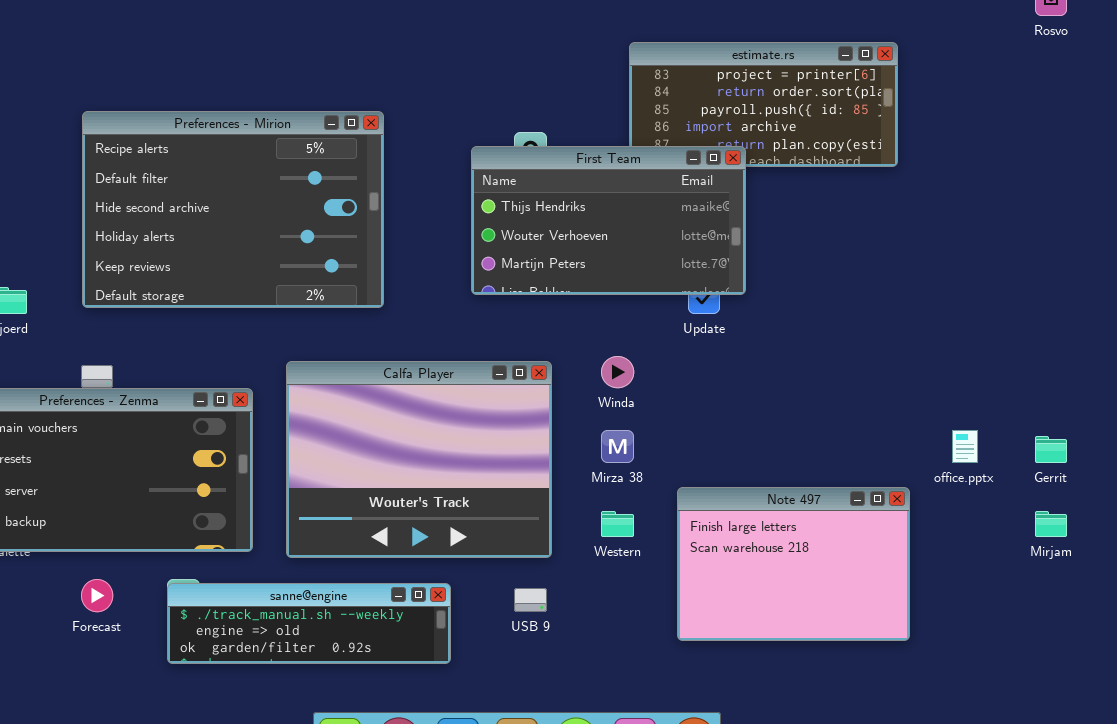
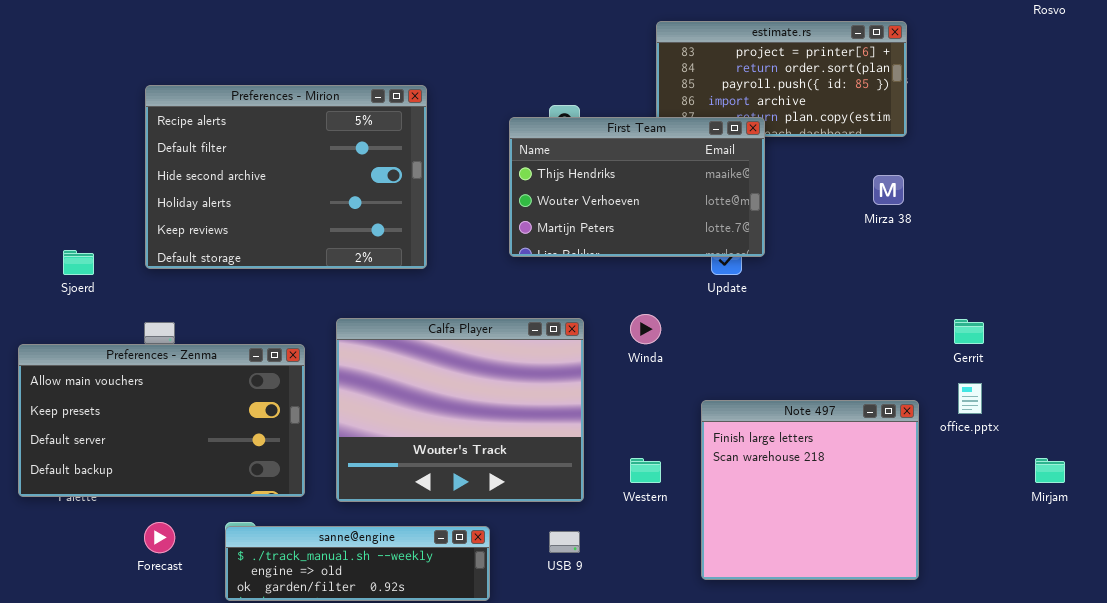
Mirza 38: [601,430,634,463] -> [873,175,904,205], moved
Gerrit: [1035,436,1067,463] -> [954,319,984,344], moved
Note 497: [677,487,910,641] -> [701,400,919,580], resized

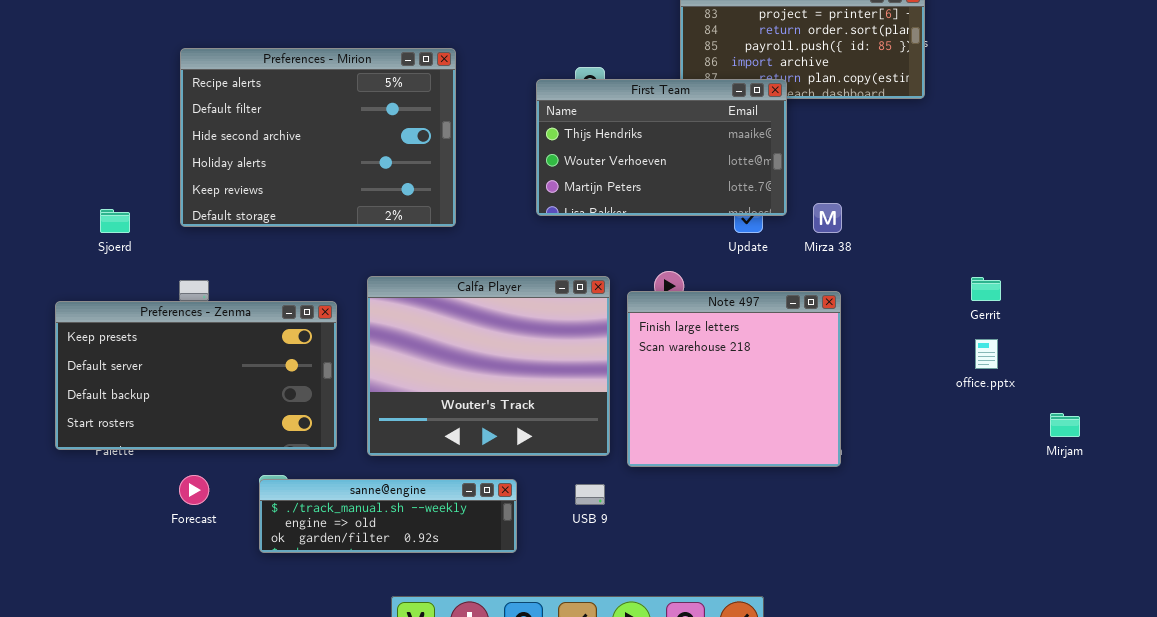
Mirza 38: [873,175,904,205] -> [813,203,842,233], moved
Preferences - Zenma: [18,344,305,497] -> [55,301,337,450], scrolled down 1 row
Note 497: [701,400,919,580] -> [627,291,841,467], moved

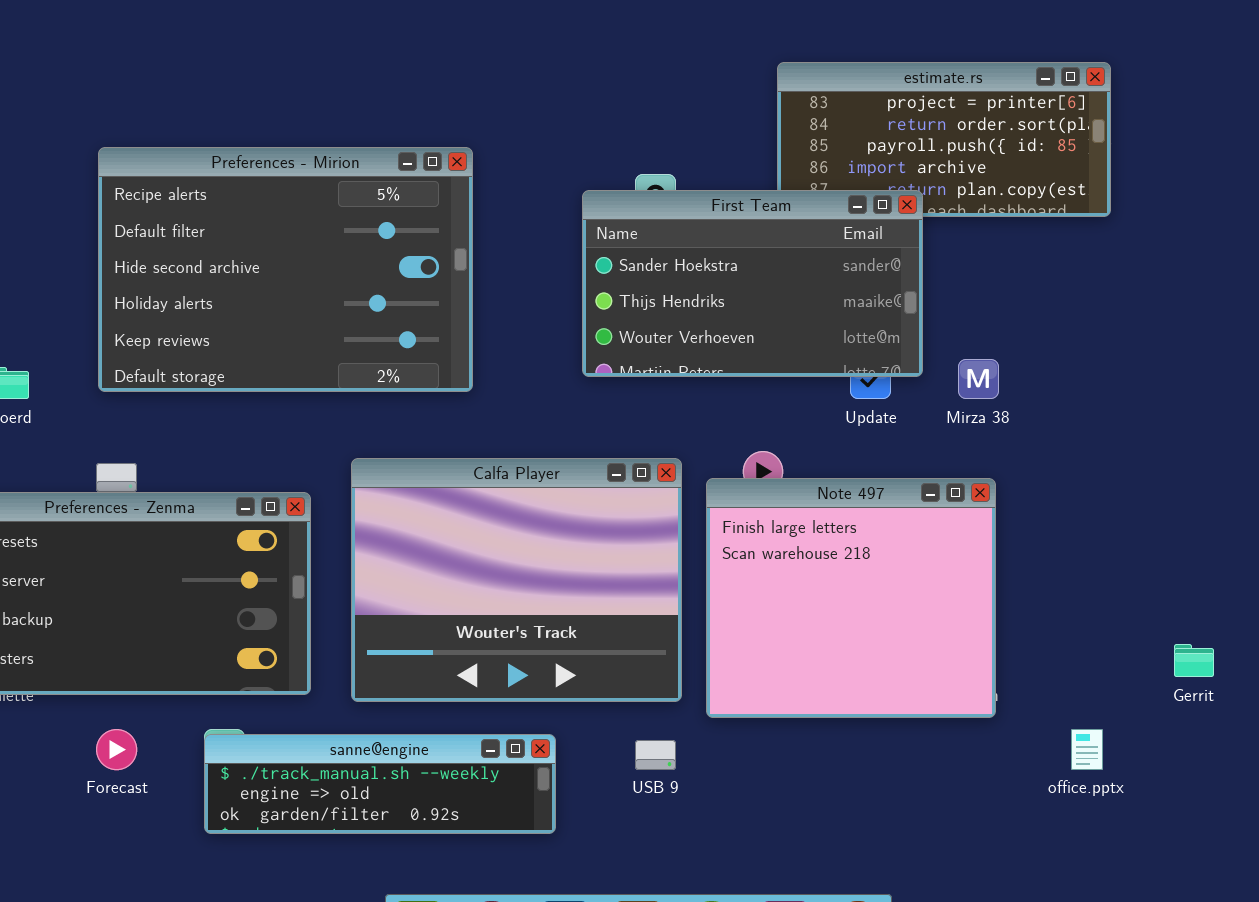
First Team: [536,79,787,216] -> [582,190,923,377], scrolled up 1 row
Gerrit: [971,277,1001,301] -> [1174,644,1214,677], moved
office.pptx: [975,339,998,369] -> [1071,729,1103,770], moved

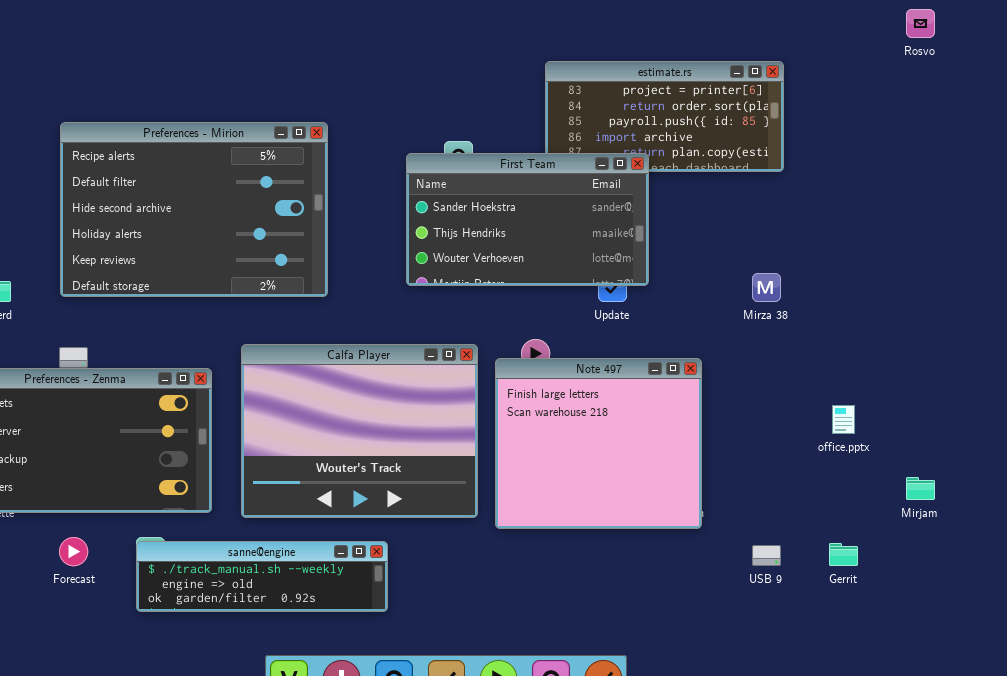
Mirza 38: [958,359,999,399] -> [752,273,781,302], moved
Gerrit: [1174,644,1214,677] -> [829,543,858,566], moved
office.pptx: [1071,729,1103,770] -> [832,405,855,434], moved
USB 9: [635,740,676,770] -> [752,545,781,566], moved

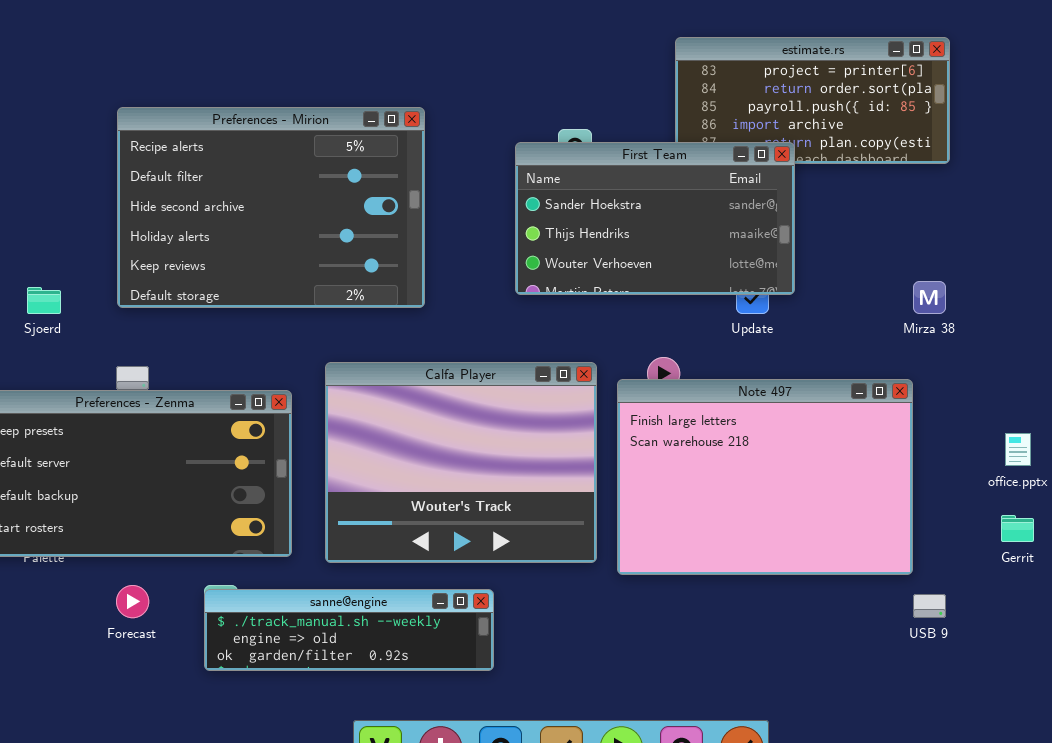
Note 497: [495,358,702,529] -> [617,379,913,575], resized
Gerrit: [829,543,858,566] -> [1001,515,1034,542], moved

